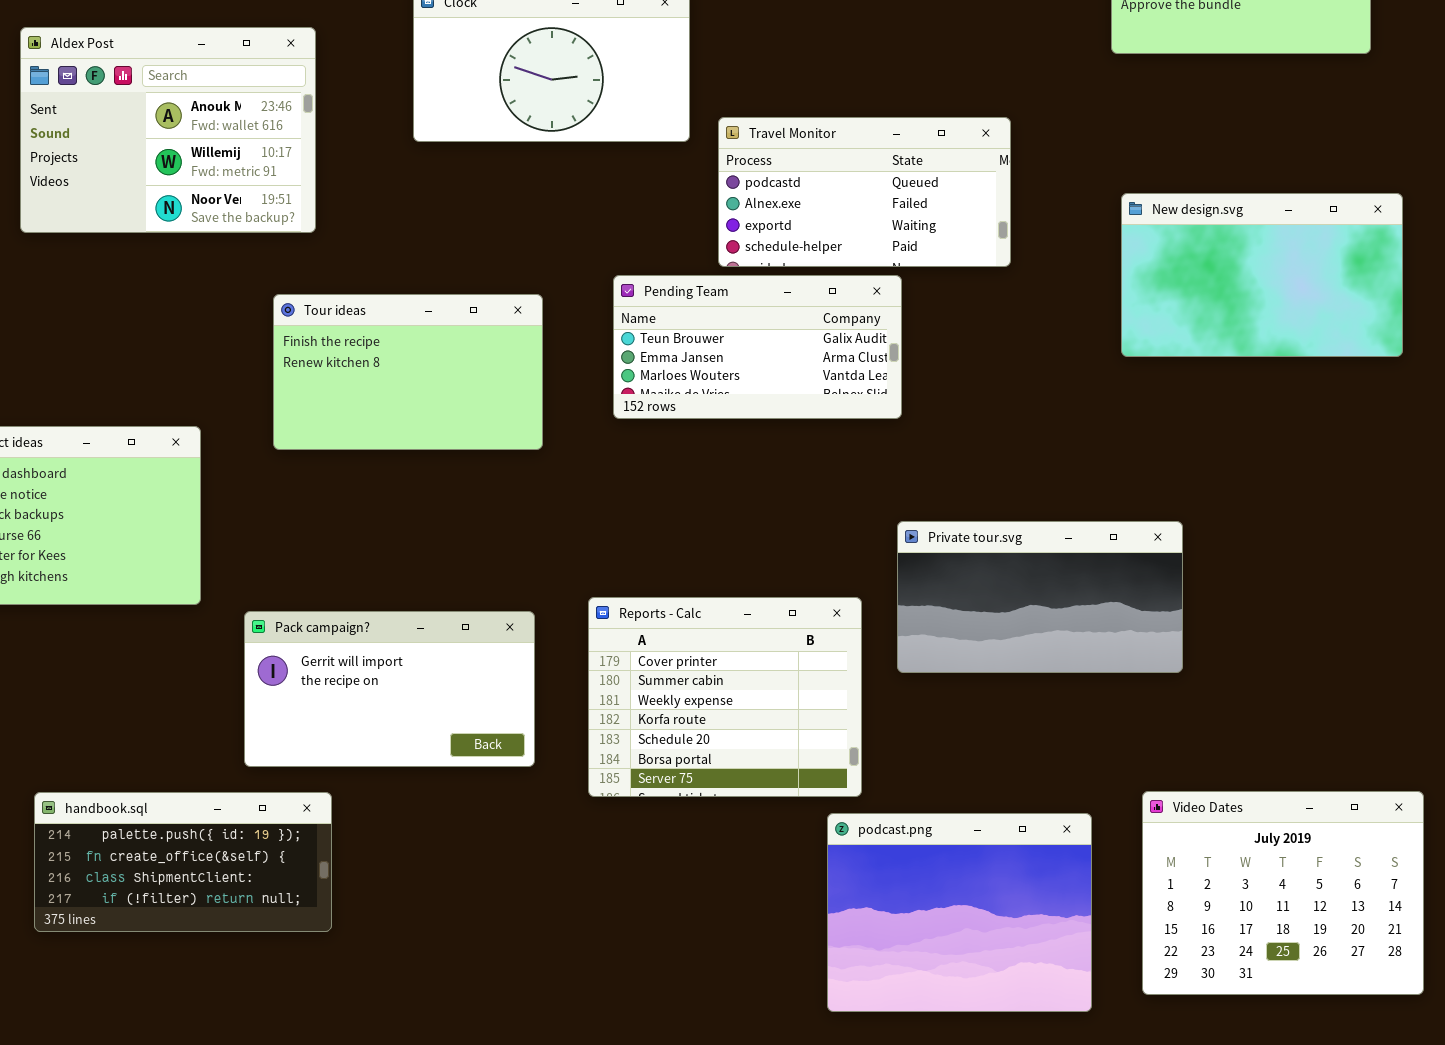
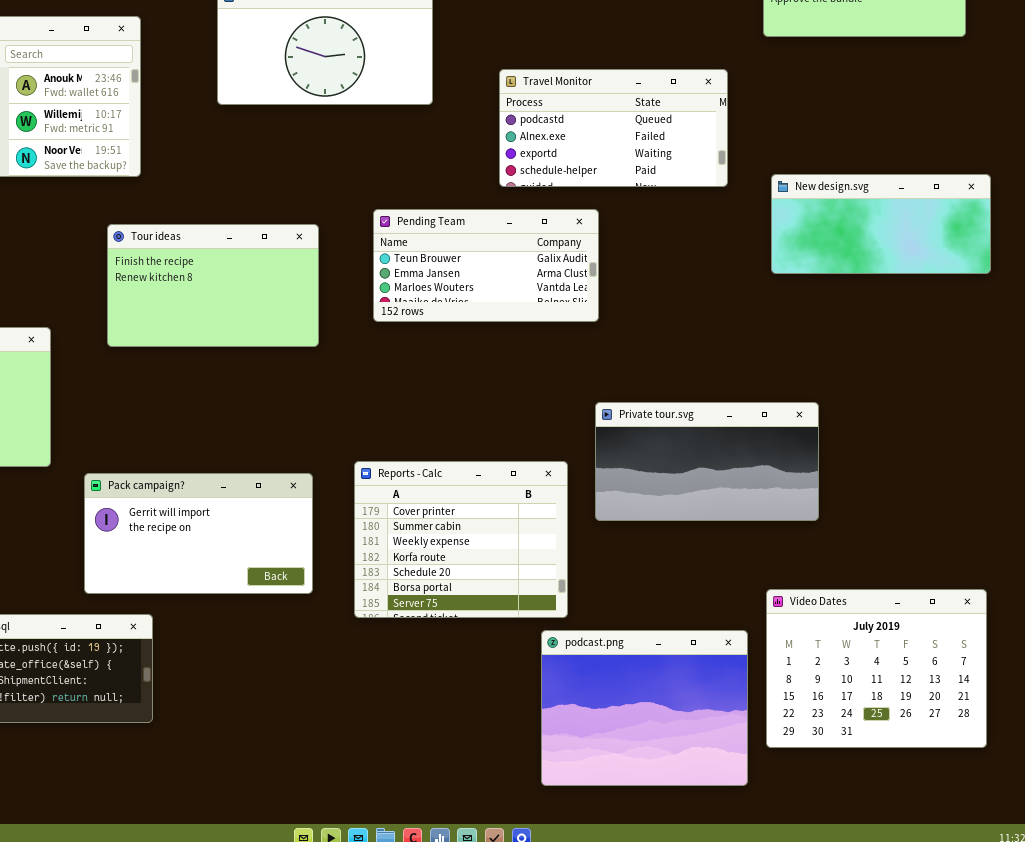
Travel Monitor: [718,117,1011,267] -> [499,69,728,187], moved
New design.svg: [1121,193,1403,357] -> [771,174,991,274], resized
Video Dates: [1142,791,1424,995] -> [766,589,987,748], moved

